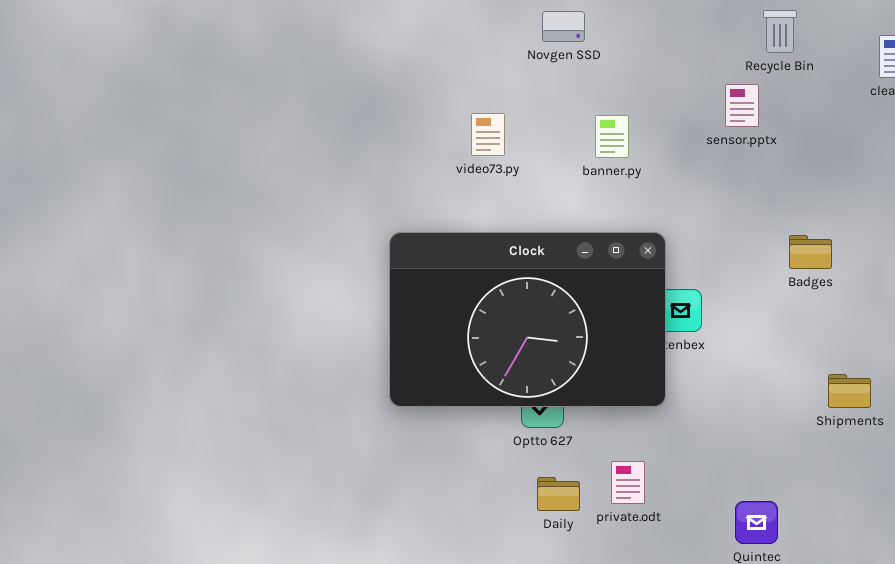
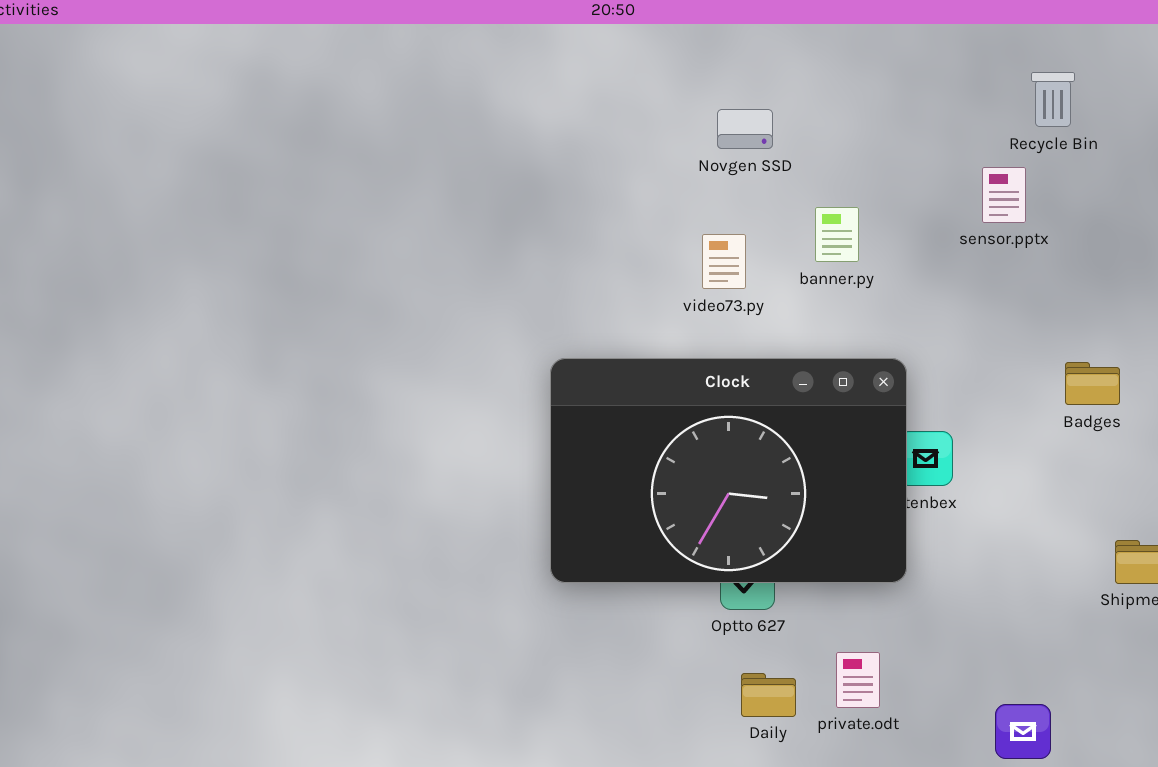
Novgen SSD: [542,11,585,42] -> [717,109,773,149], moved
video73.py: [471,113,505,156] -> [702,234,746,289], moved

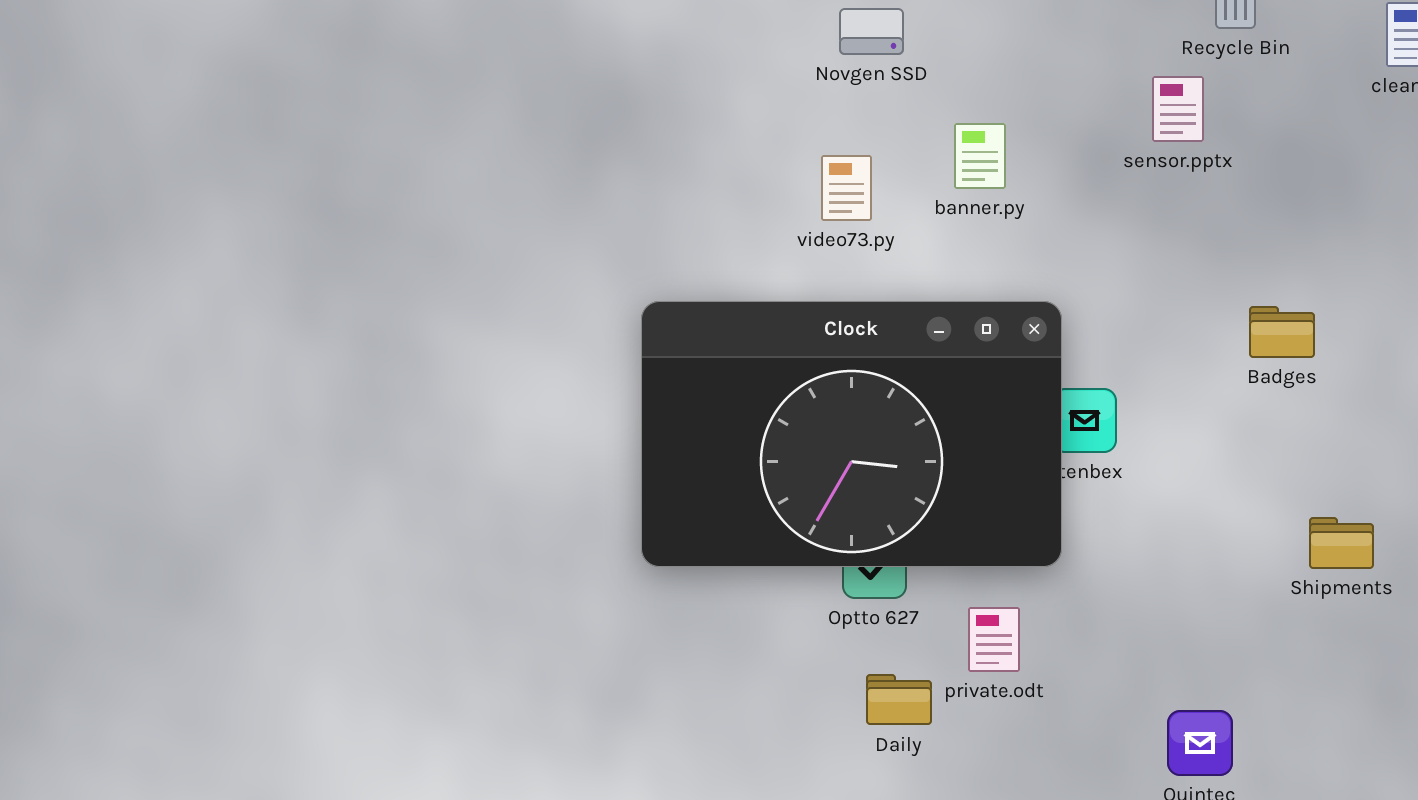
private.odt: [836,652,880,708] -> [968,607,1020,672], moved

